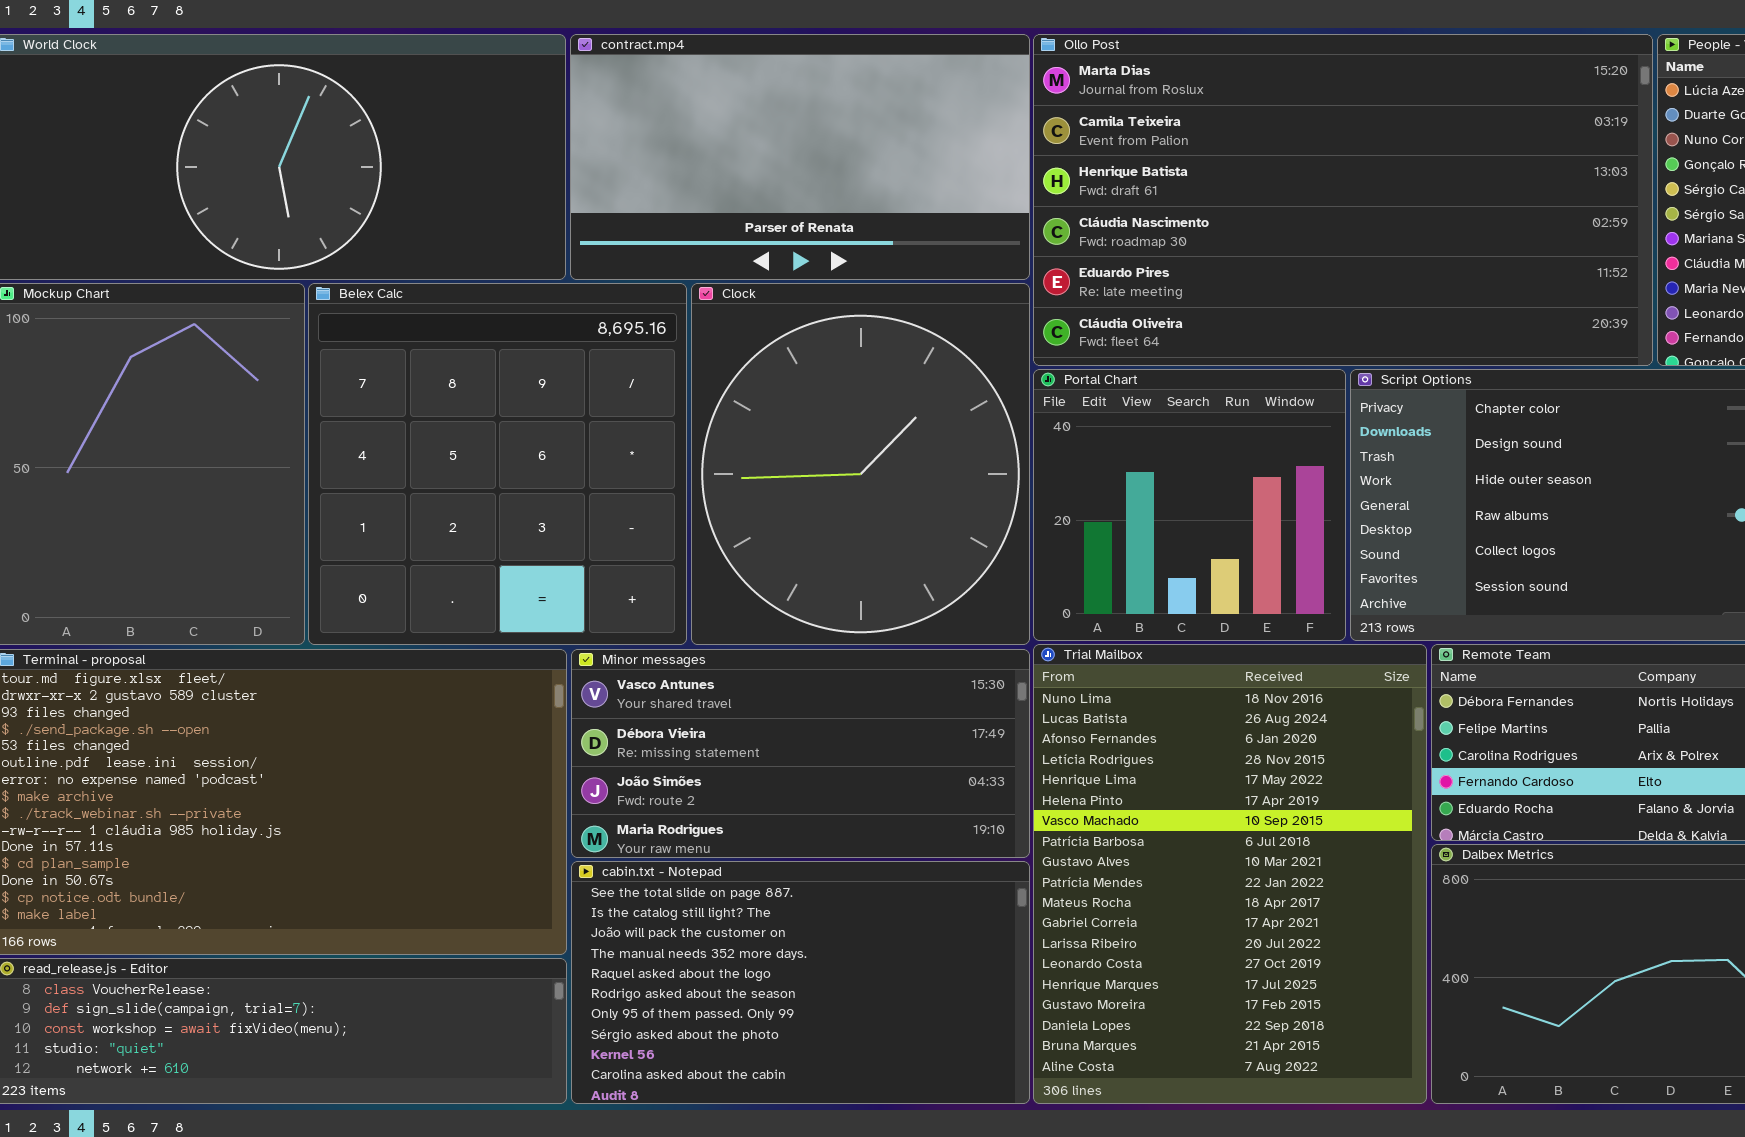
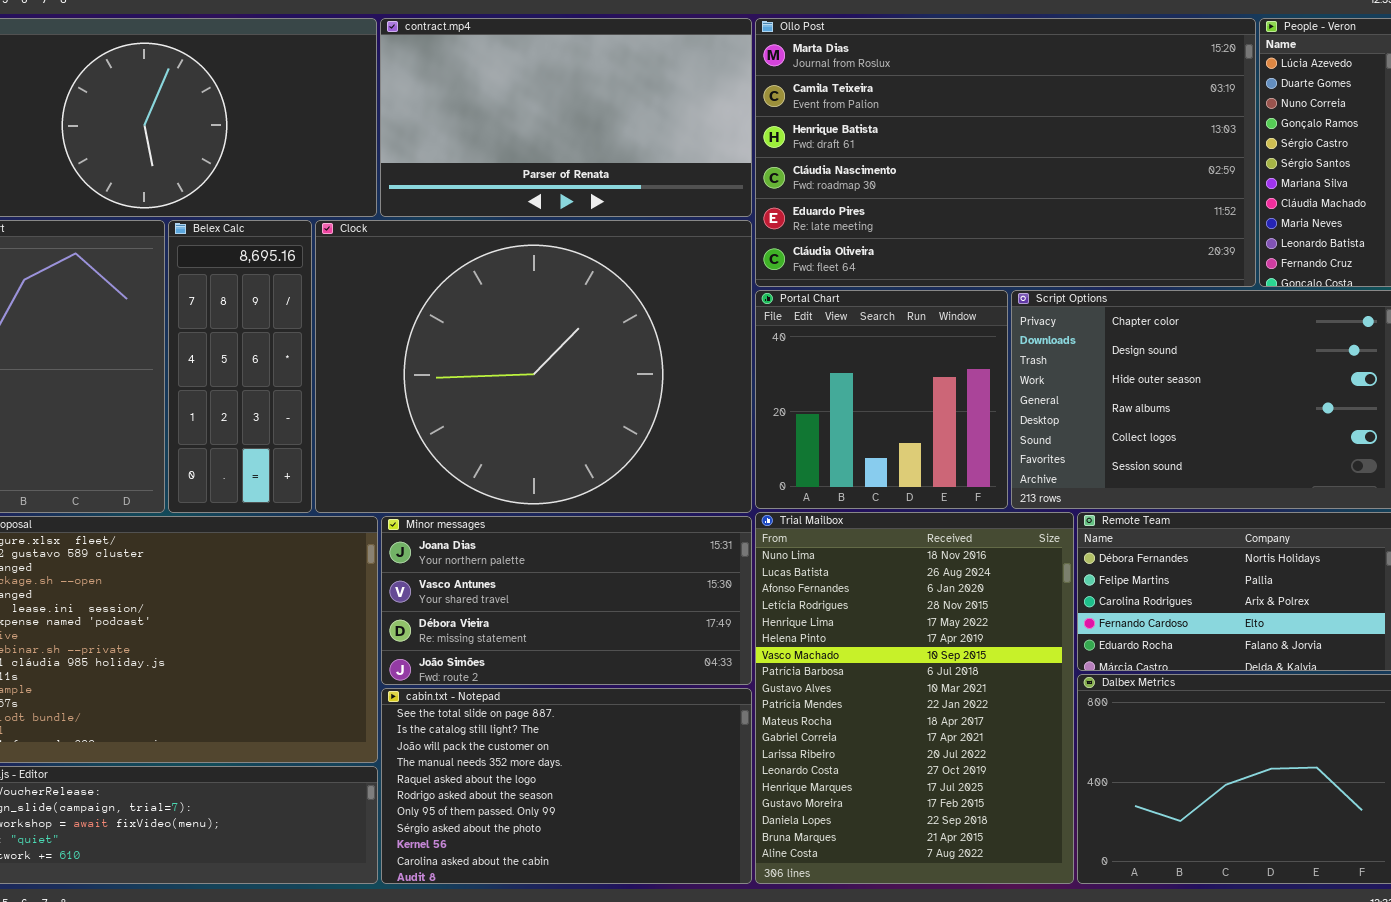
Belex Calc: [308,283,687,645] -> [168,220,312,513], resized
Clock: [691,283,1030,645] -> [315,220,752,513], resized
Minor messages: [571,649,1030,858] -> [381,516,752,685], scrolled up 1 row

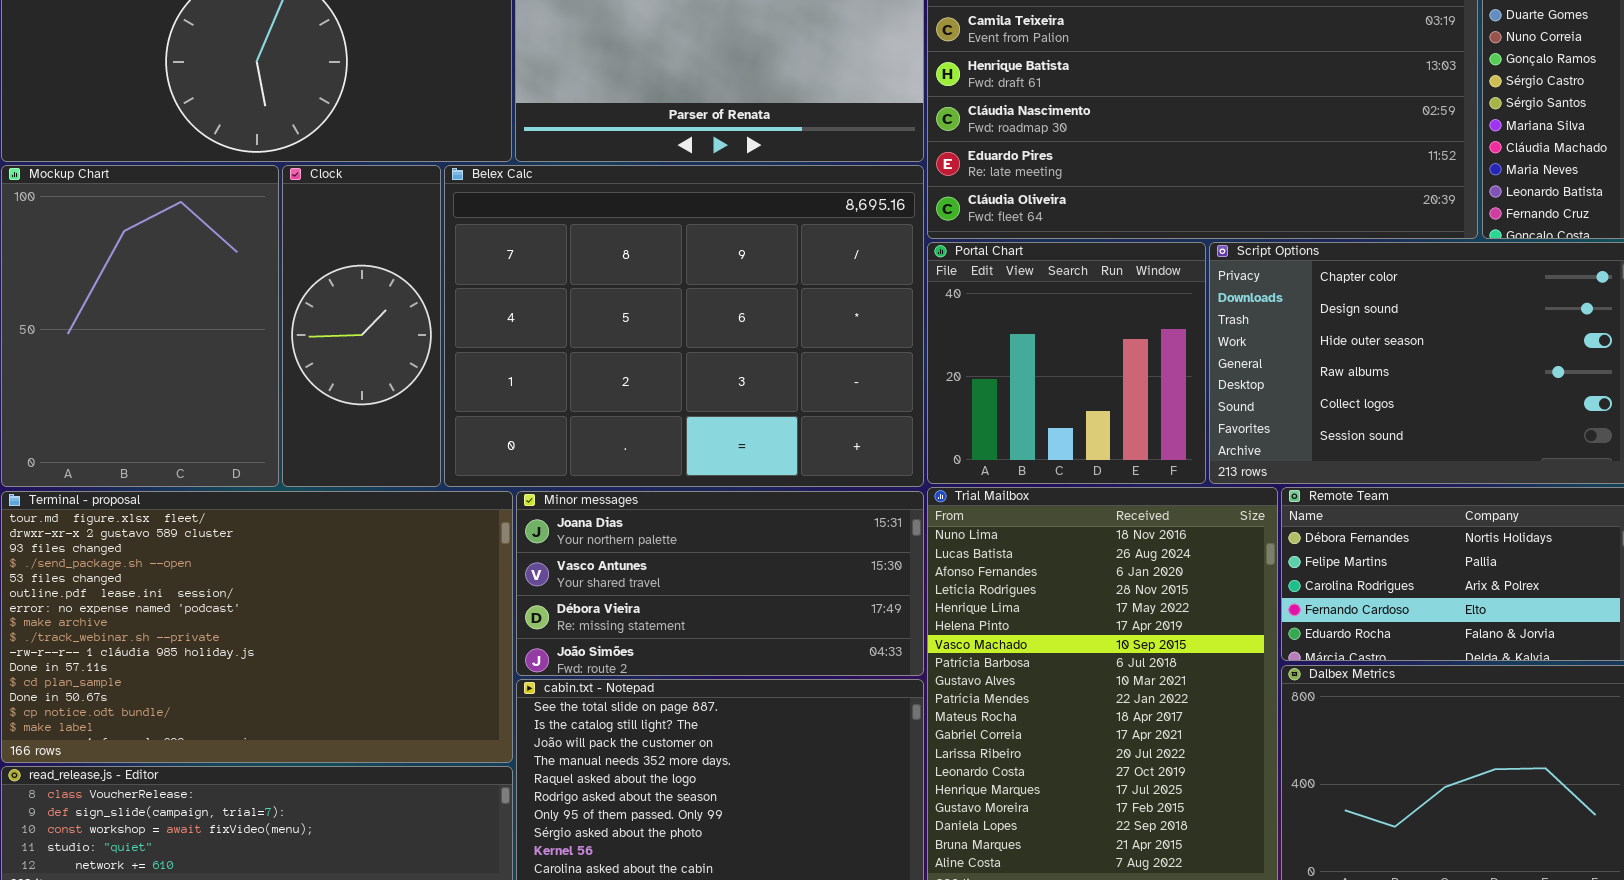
Belex Calc: [168,220,312,513] -> [444,165,924,487], moved, resized
Clock: [315,220,752,513] -> [282,165,441,487], moved, resized

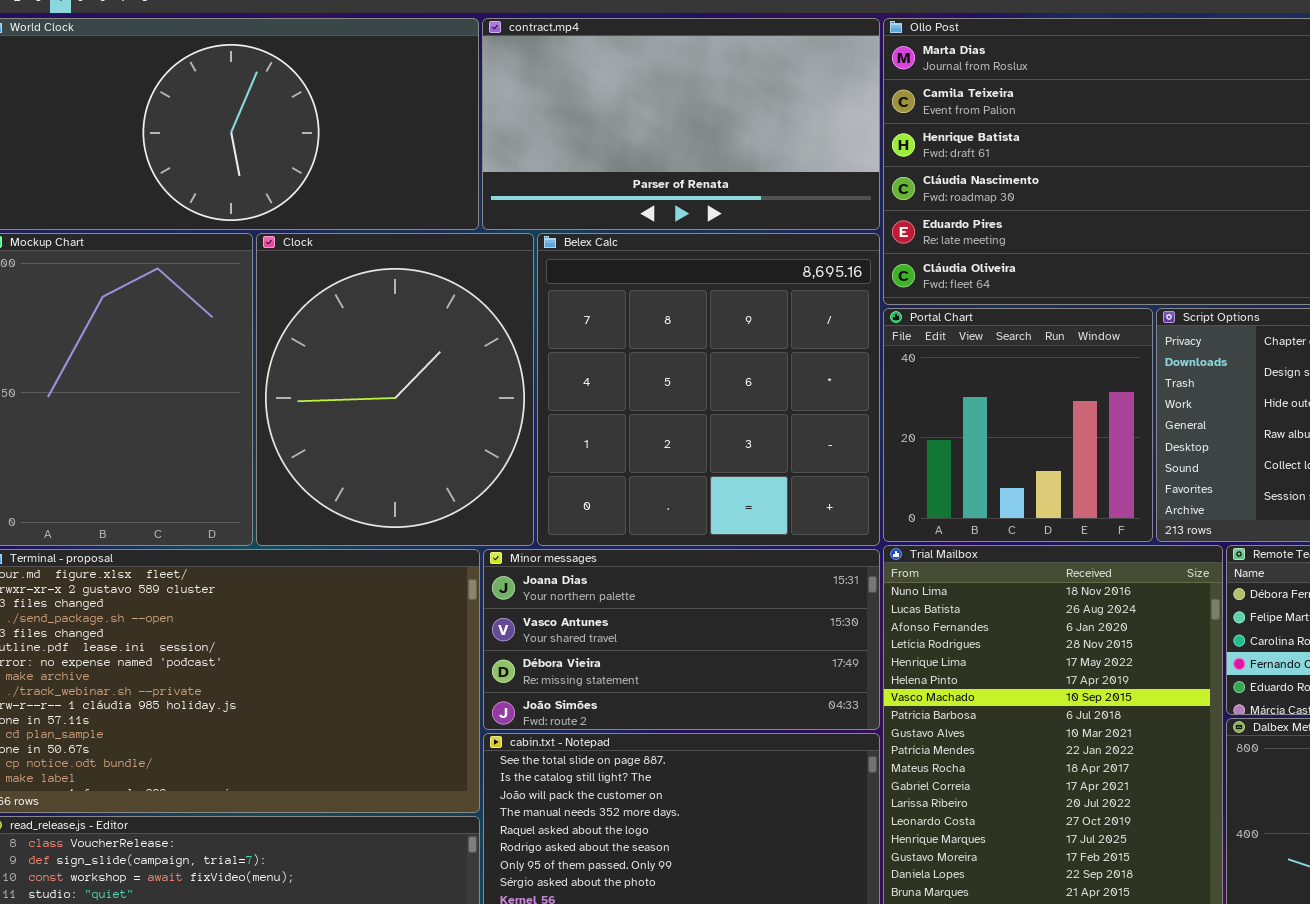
Clock: [282,165,441,487] -> [256,233,534,546], resized
Belex Calc: [444,165,924,487] -> [537,233,880,546], resized

